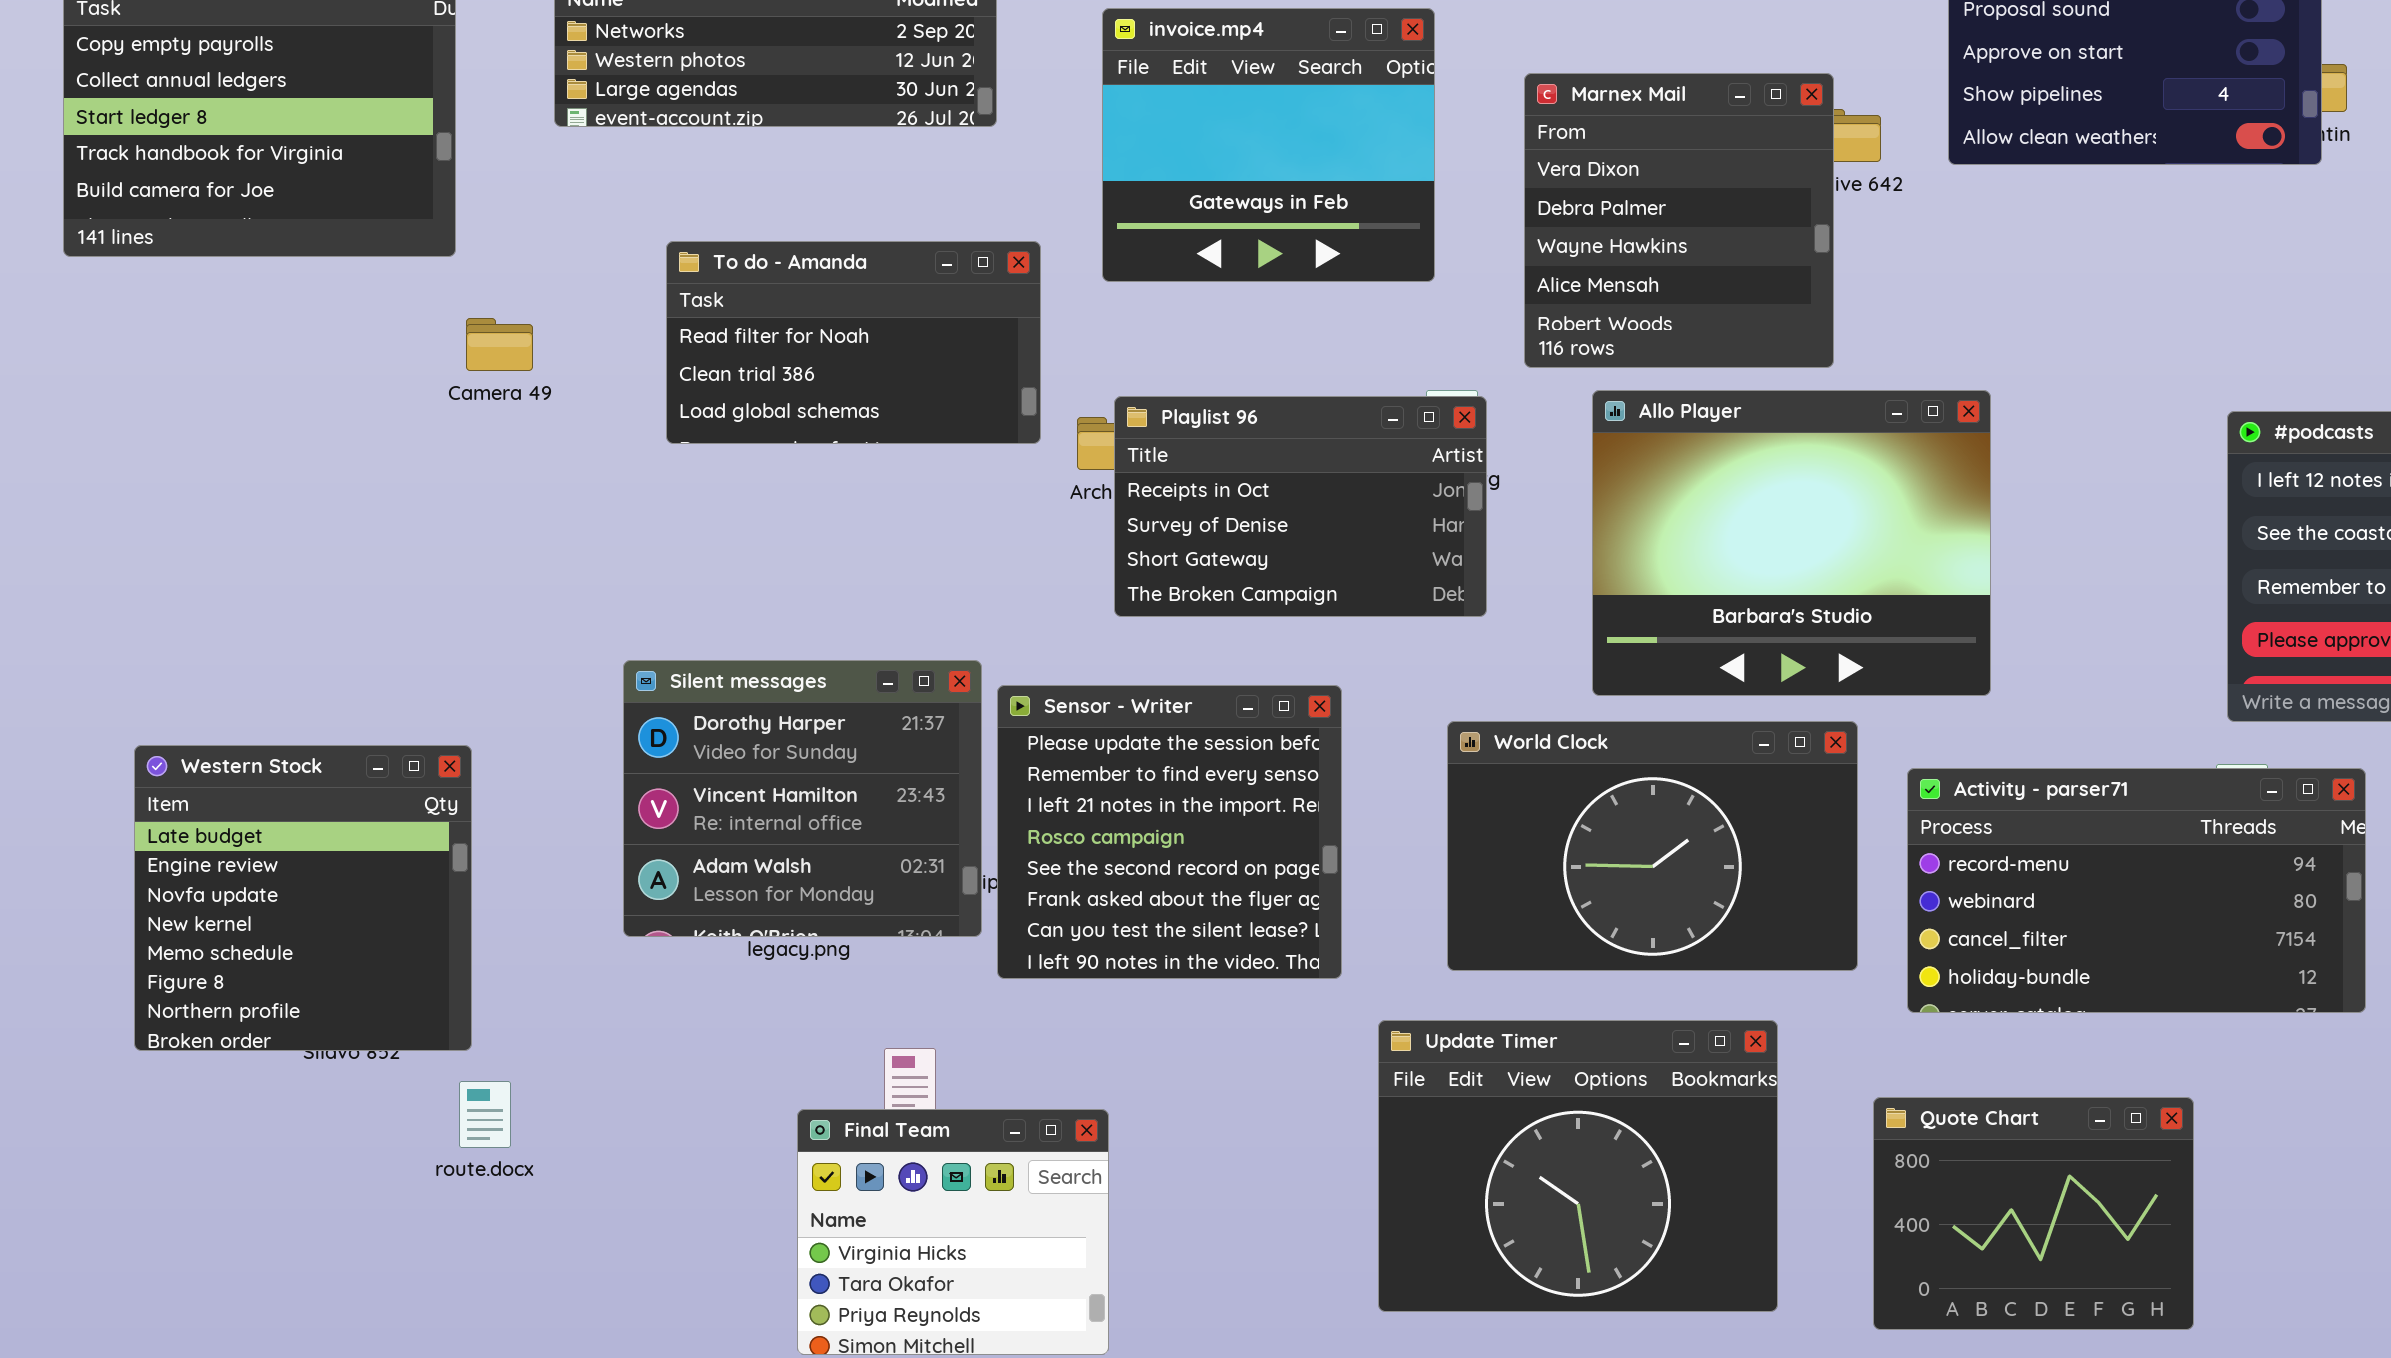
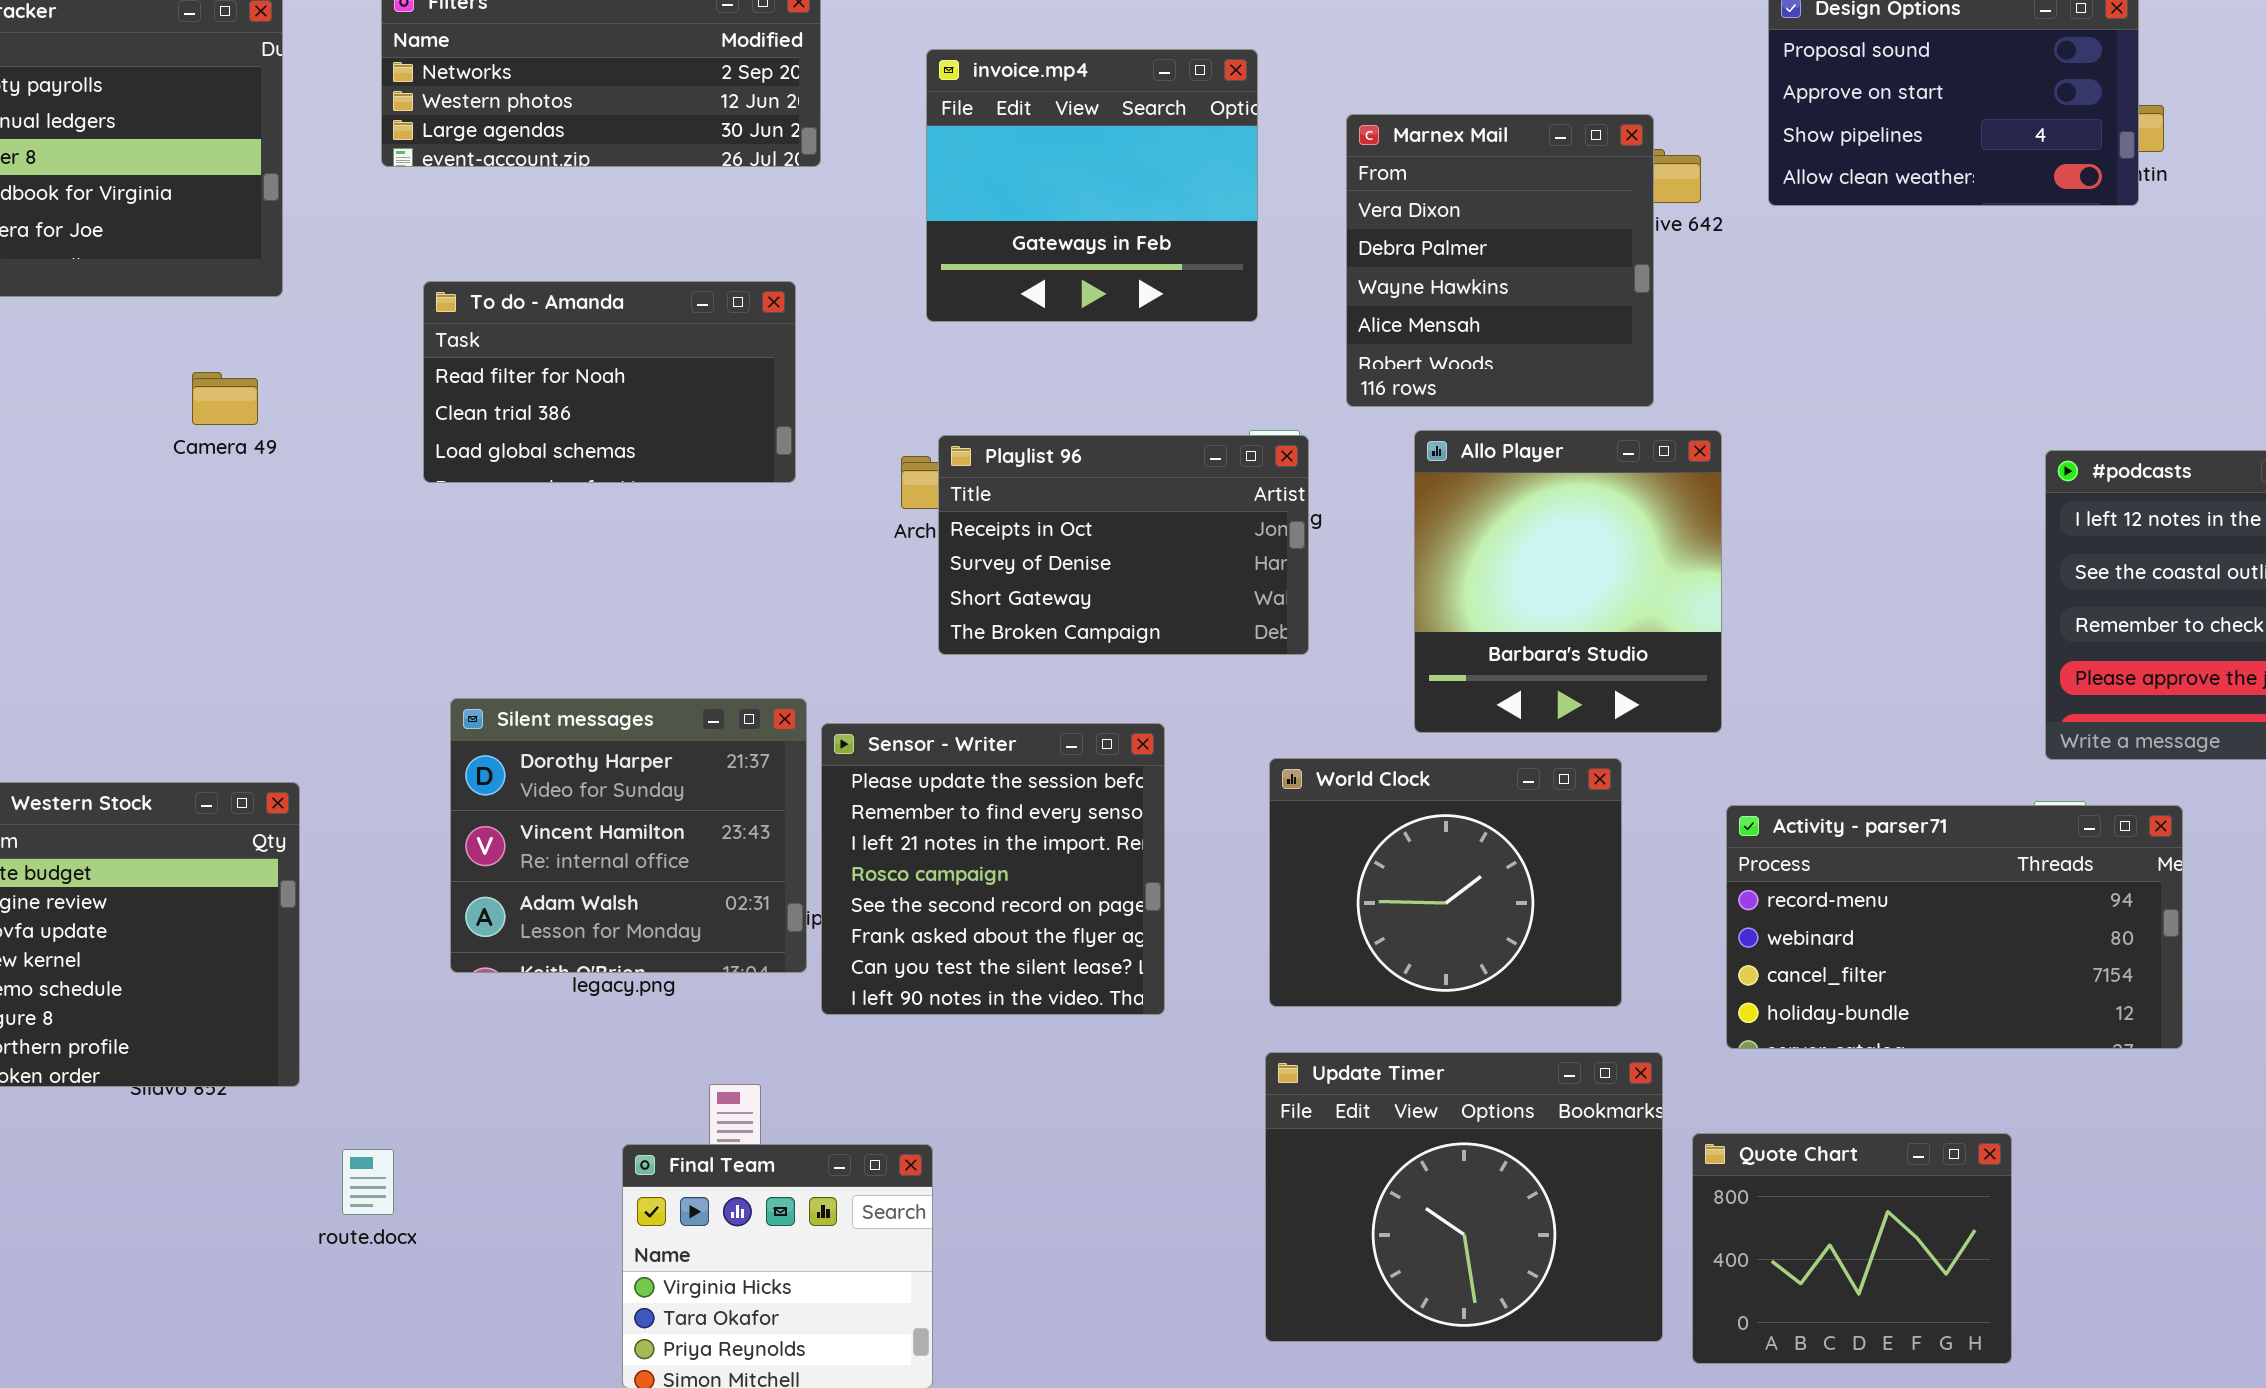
To do - Amanda: [666,241,1041,444] -> [423,281,796,483], moved
Camera 49: [466,318,533,371] -> [192,372,258,425], moved
Allo Player: [1592,390,1991,696] -> [1414,430,1722,733], resized
World Clock: [1447,721,1858,971] -> [1269,758,1622,1007], resized
Update Timer: [1378,1020,1778,1312] -> [1265,1052,1663,1342], moved
route.docx: [459,1081,511,1148] -> [342,1149,394,1215], moved

